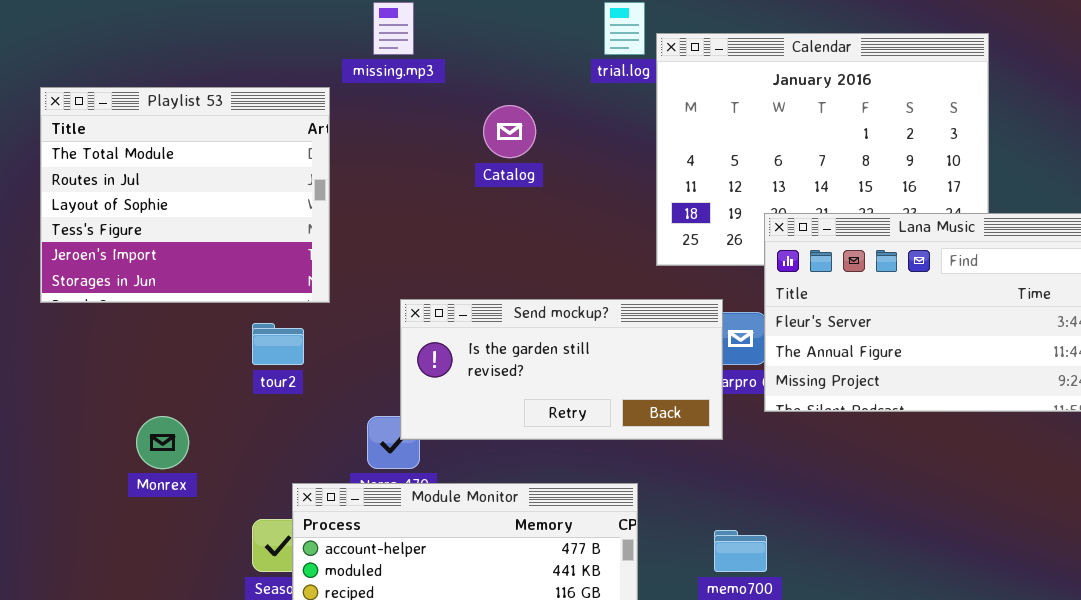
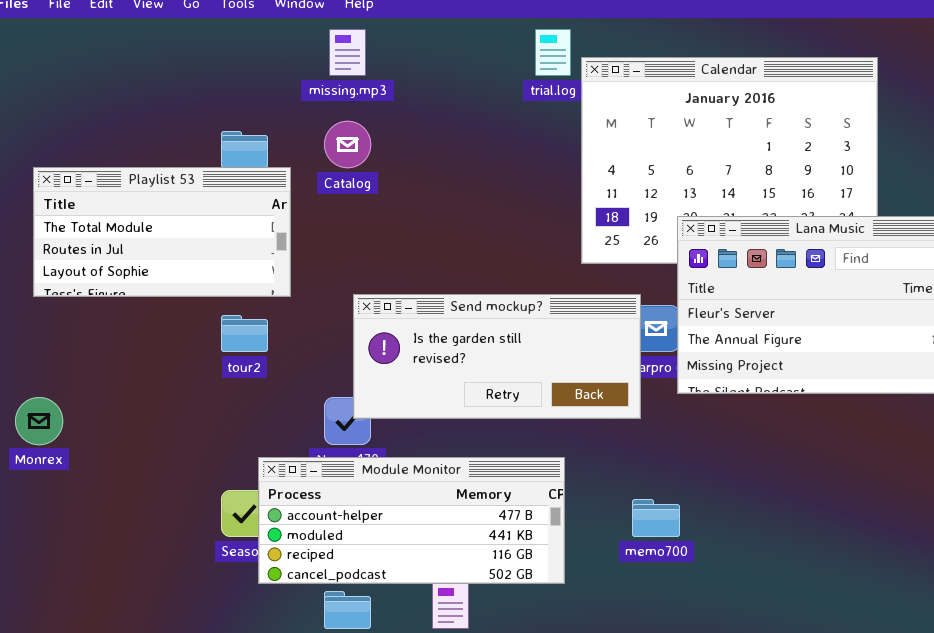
Playlist 53: [40,87,330,303] -> [33,167,291,297], resized
Catalog: [483,105,536,158] -> [324,121,371,168], moved
Monrex: [136,416,189,469] -> [15,397,63,445], moved

